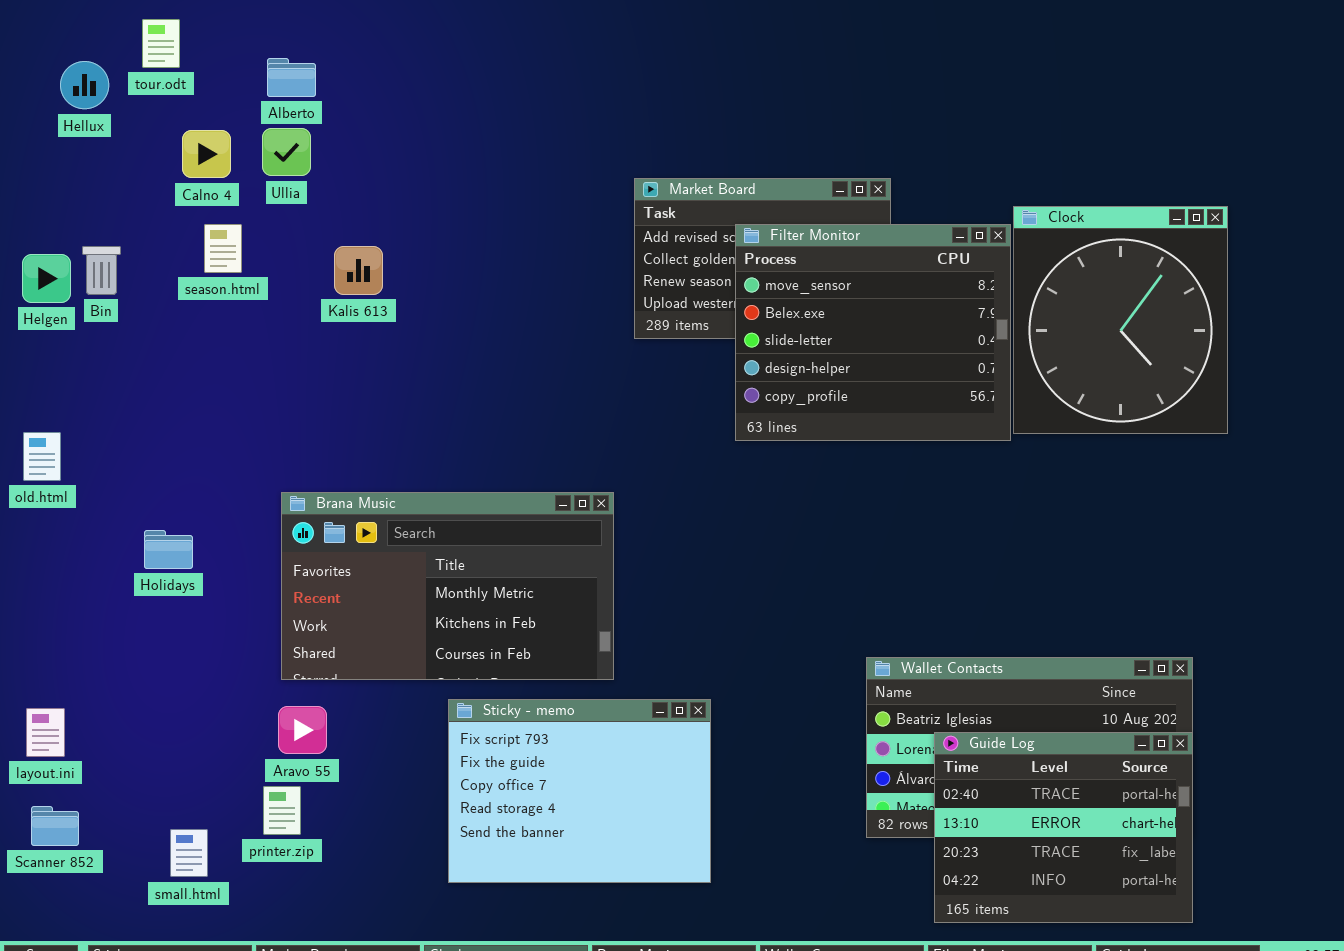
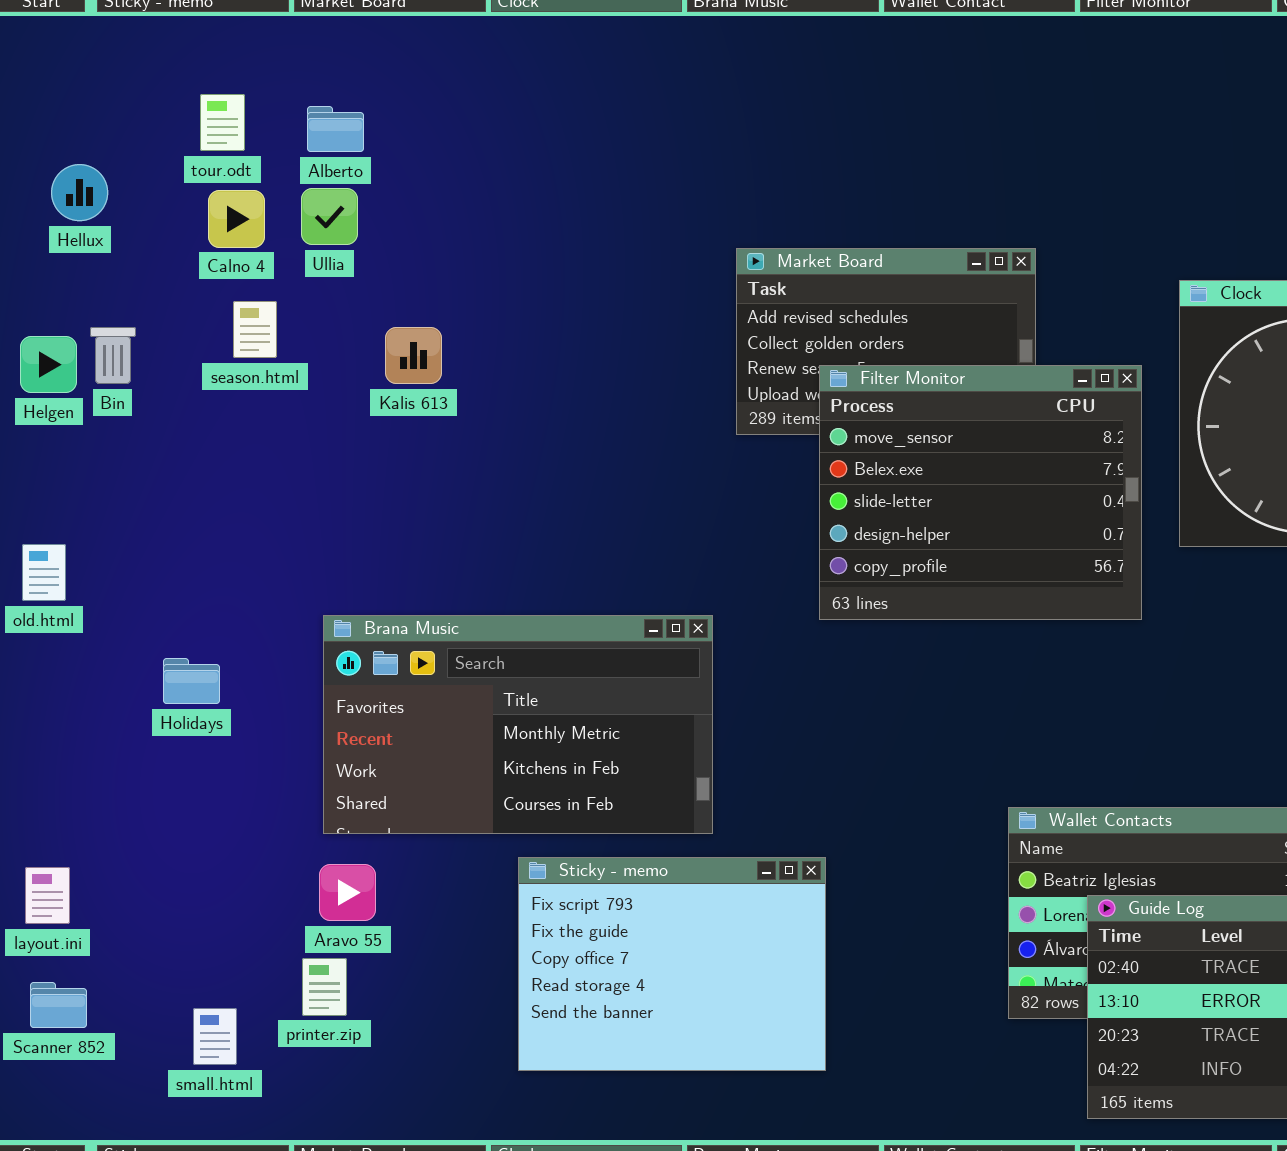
tour.odt: [142,19,180,68] -> [200,94,245,151], moved
Hellux: [60,61,109,109] -> [51,164,108,221], moved
Filter Monitor: [735,224,1011,441] -> [819,365,1142,620], moved

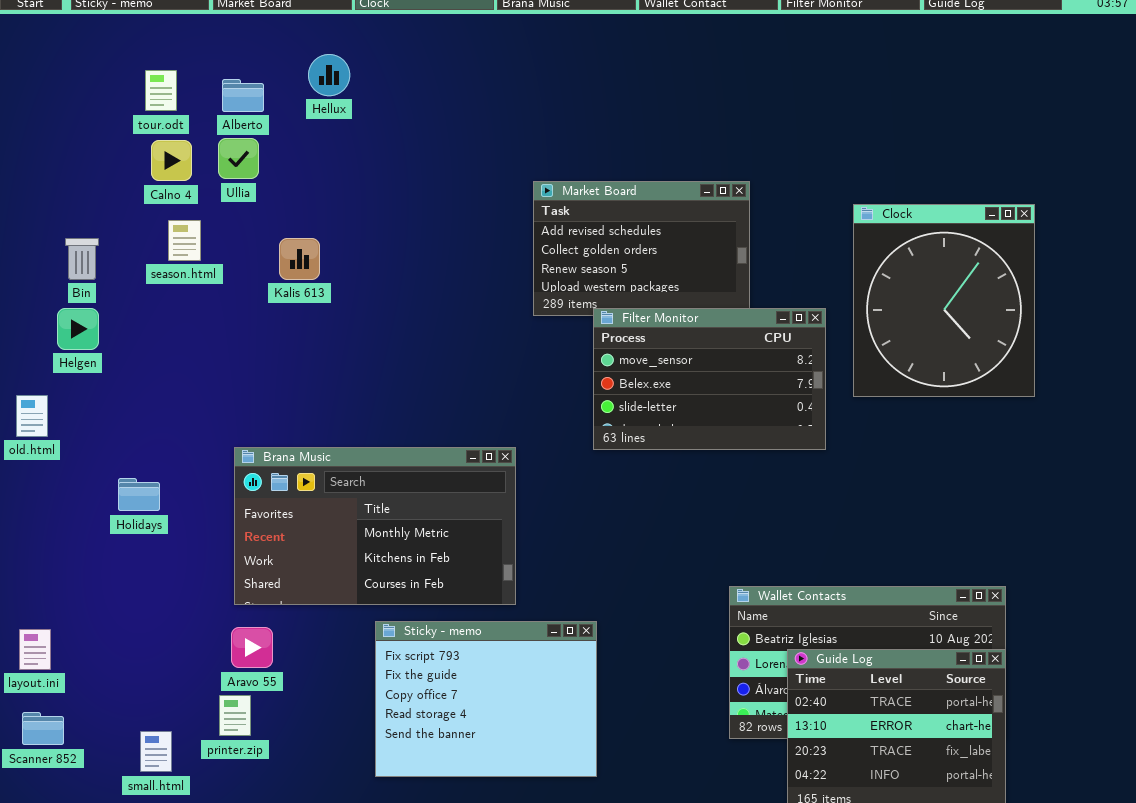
Hellux: [51,164,108,221] -> [308,54,350,96], moved
Helgen: [20,336,77,393] -> [57,308,99,350], moved
Filter Monitor: [819,365,1142,620] -> [593,308,826,450], resized

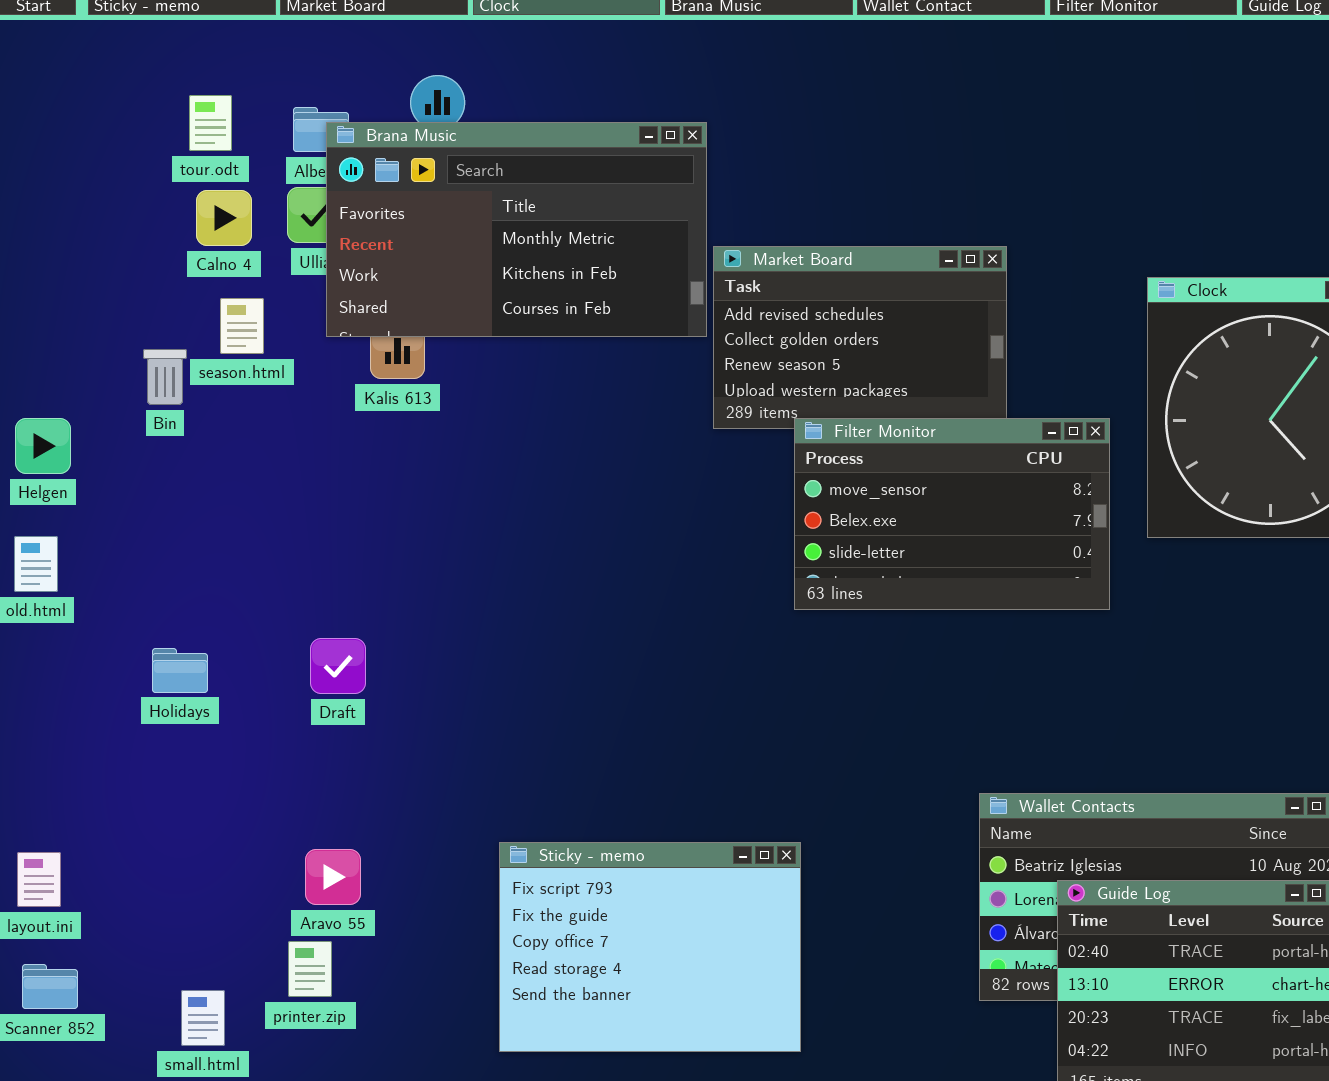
Bin: [65,238,99,280] -> [143,349,187,405], moved
Helgen: [57,308,99,350] -> [15,418,71,474], moved
Brana Music: [234,447,516,605] -> [326,122,707,337], moved

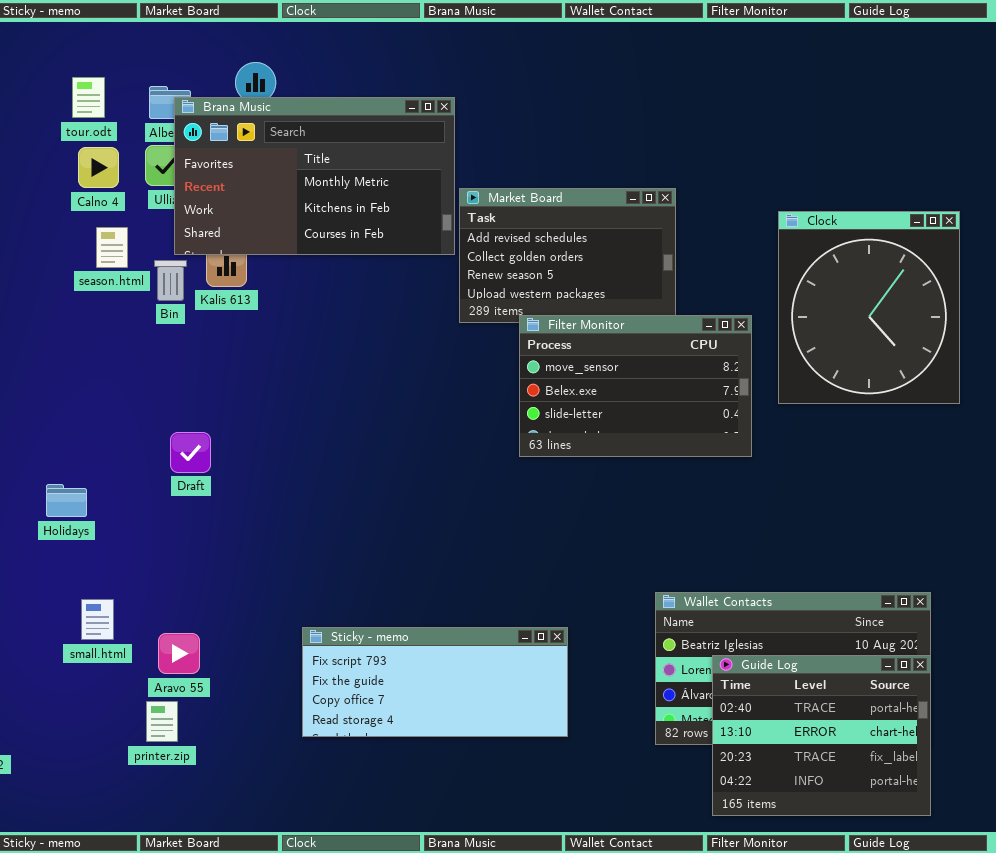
Bin: [143,349,187,405] -> [154,260,187,301], moved
Draft: [310,638,366,694] -> [170,432,211,473], moved
Sticky - memo: [499,842,801,1052] -> [302,627,568,737], resized
small.html: [181,990,225,1046] -> [81,599,114,640], moved

